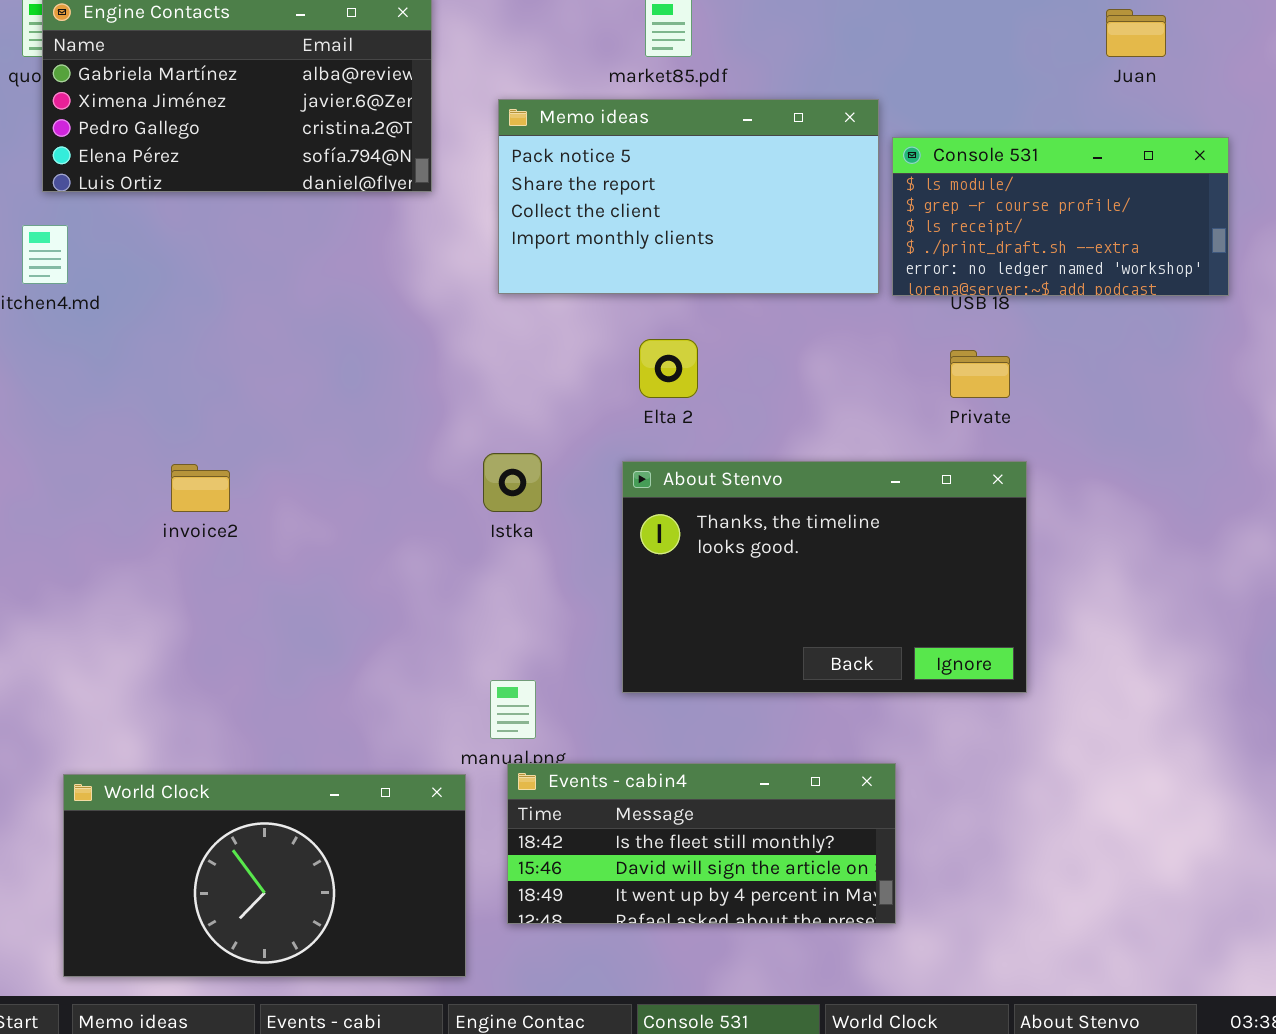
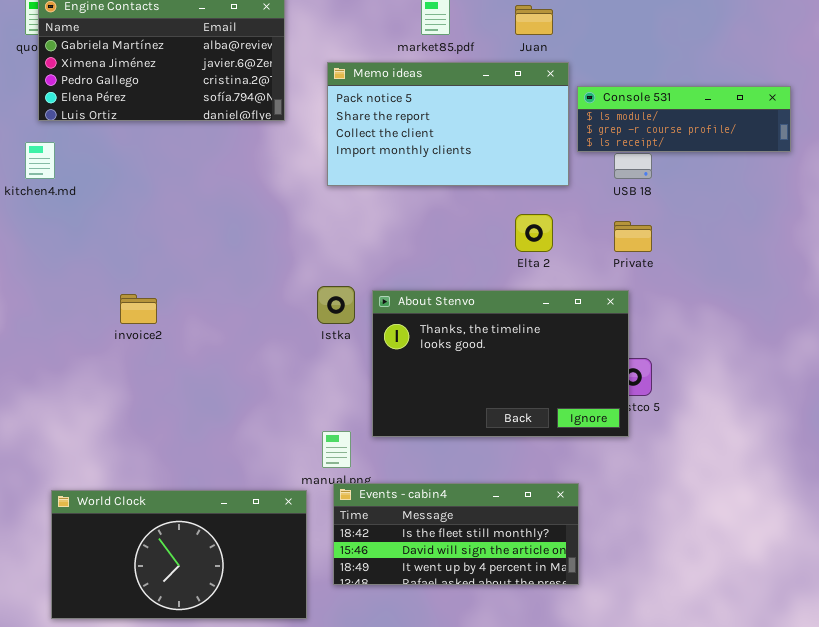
Juan: [1106,9,1166,57] -> [515,5,553,35], moved
Console 531: [892,137,1229,296] -> [577,86,791,152], resized
Elta 2: [639,339,698,398] -> [515,214,553,252], moved
About Stenvo: [622,461,1027,693] -> [372,290,629,437], moved

